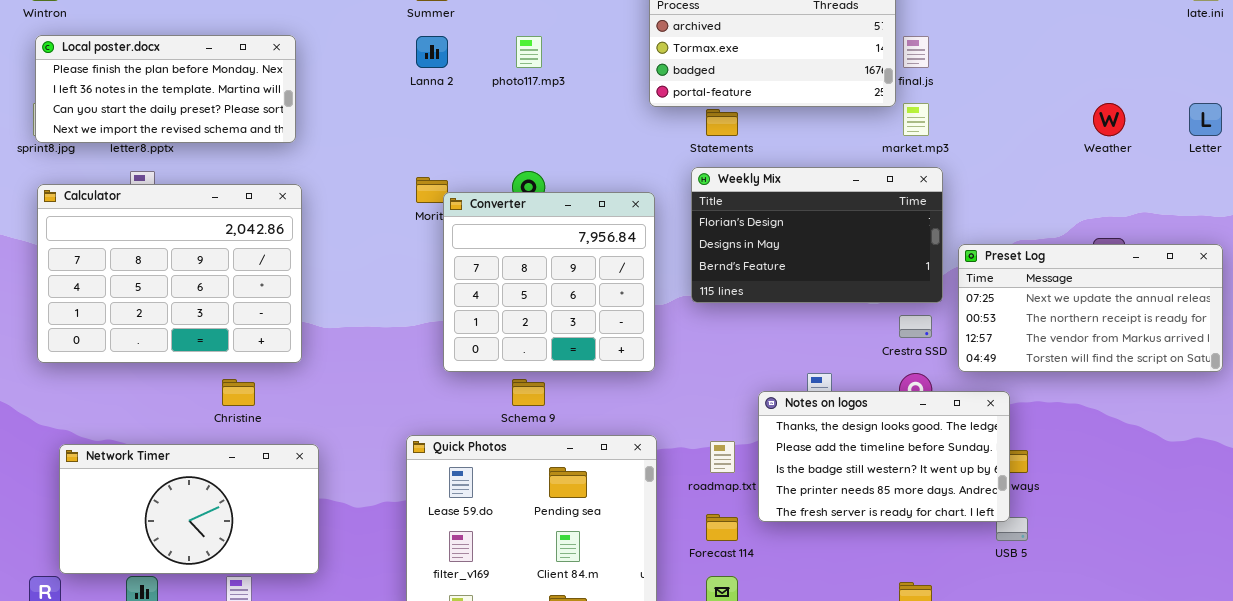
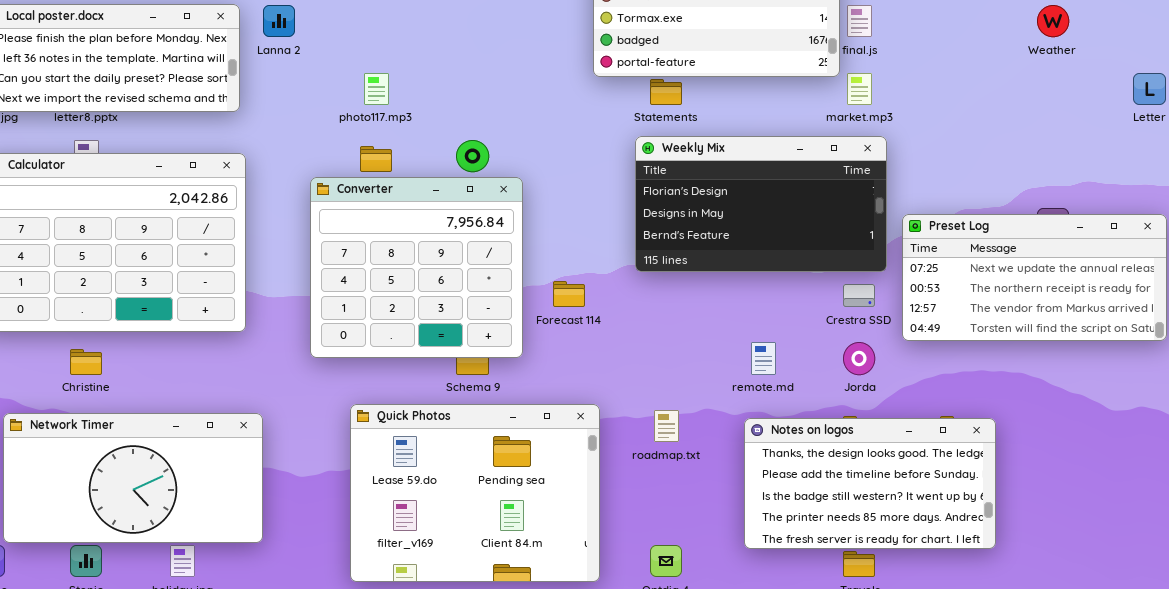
Lanna 2: [416,36,448,68] -> [263,5,295,37], moved
photo117.mp3: [516,36,542,68] -> [364,73,389,105], moved
Weather: [1093,103,1125,136] -> [1037,5,1069,37], moved
Converter: [443,192,655,372] -> [310,177,523,358], moved
Christine: [222,379,255,406] -> [70,349,102,375], moved
Notes on logos: [758,391,1010,522] -> [744,418,996,549], moved
Forecast 114: [706,514,738,541] -> [553,281,585,307], moved

